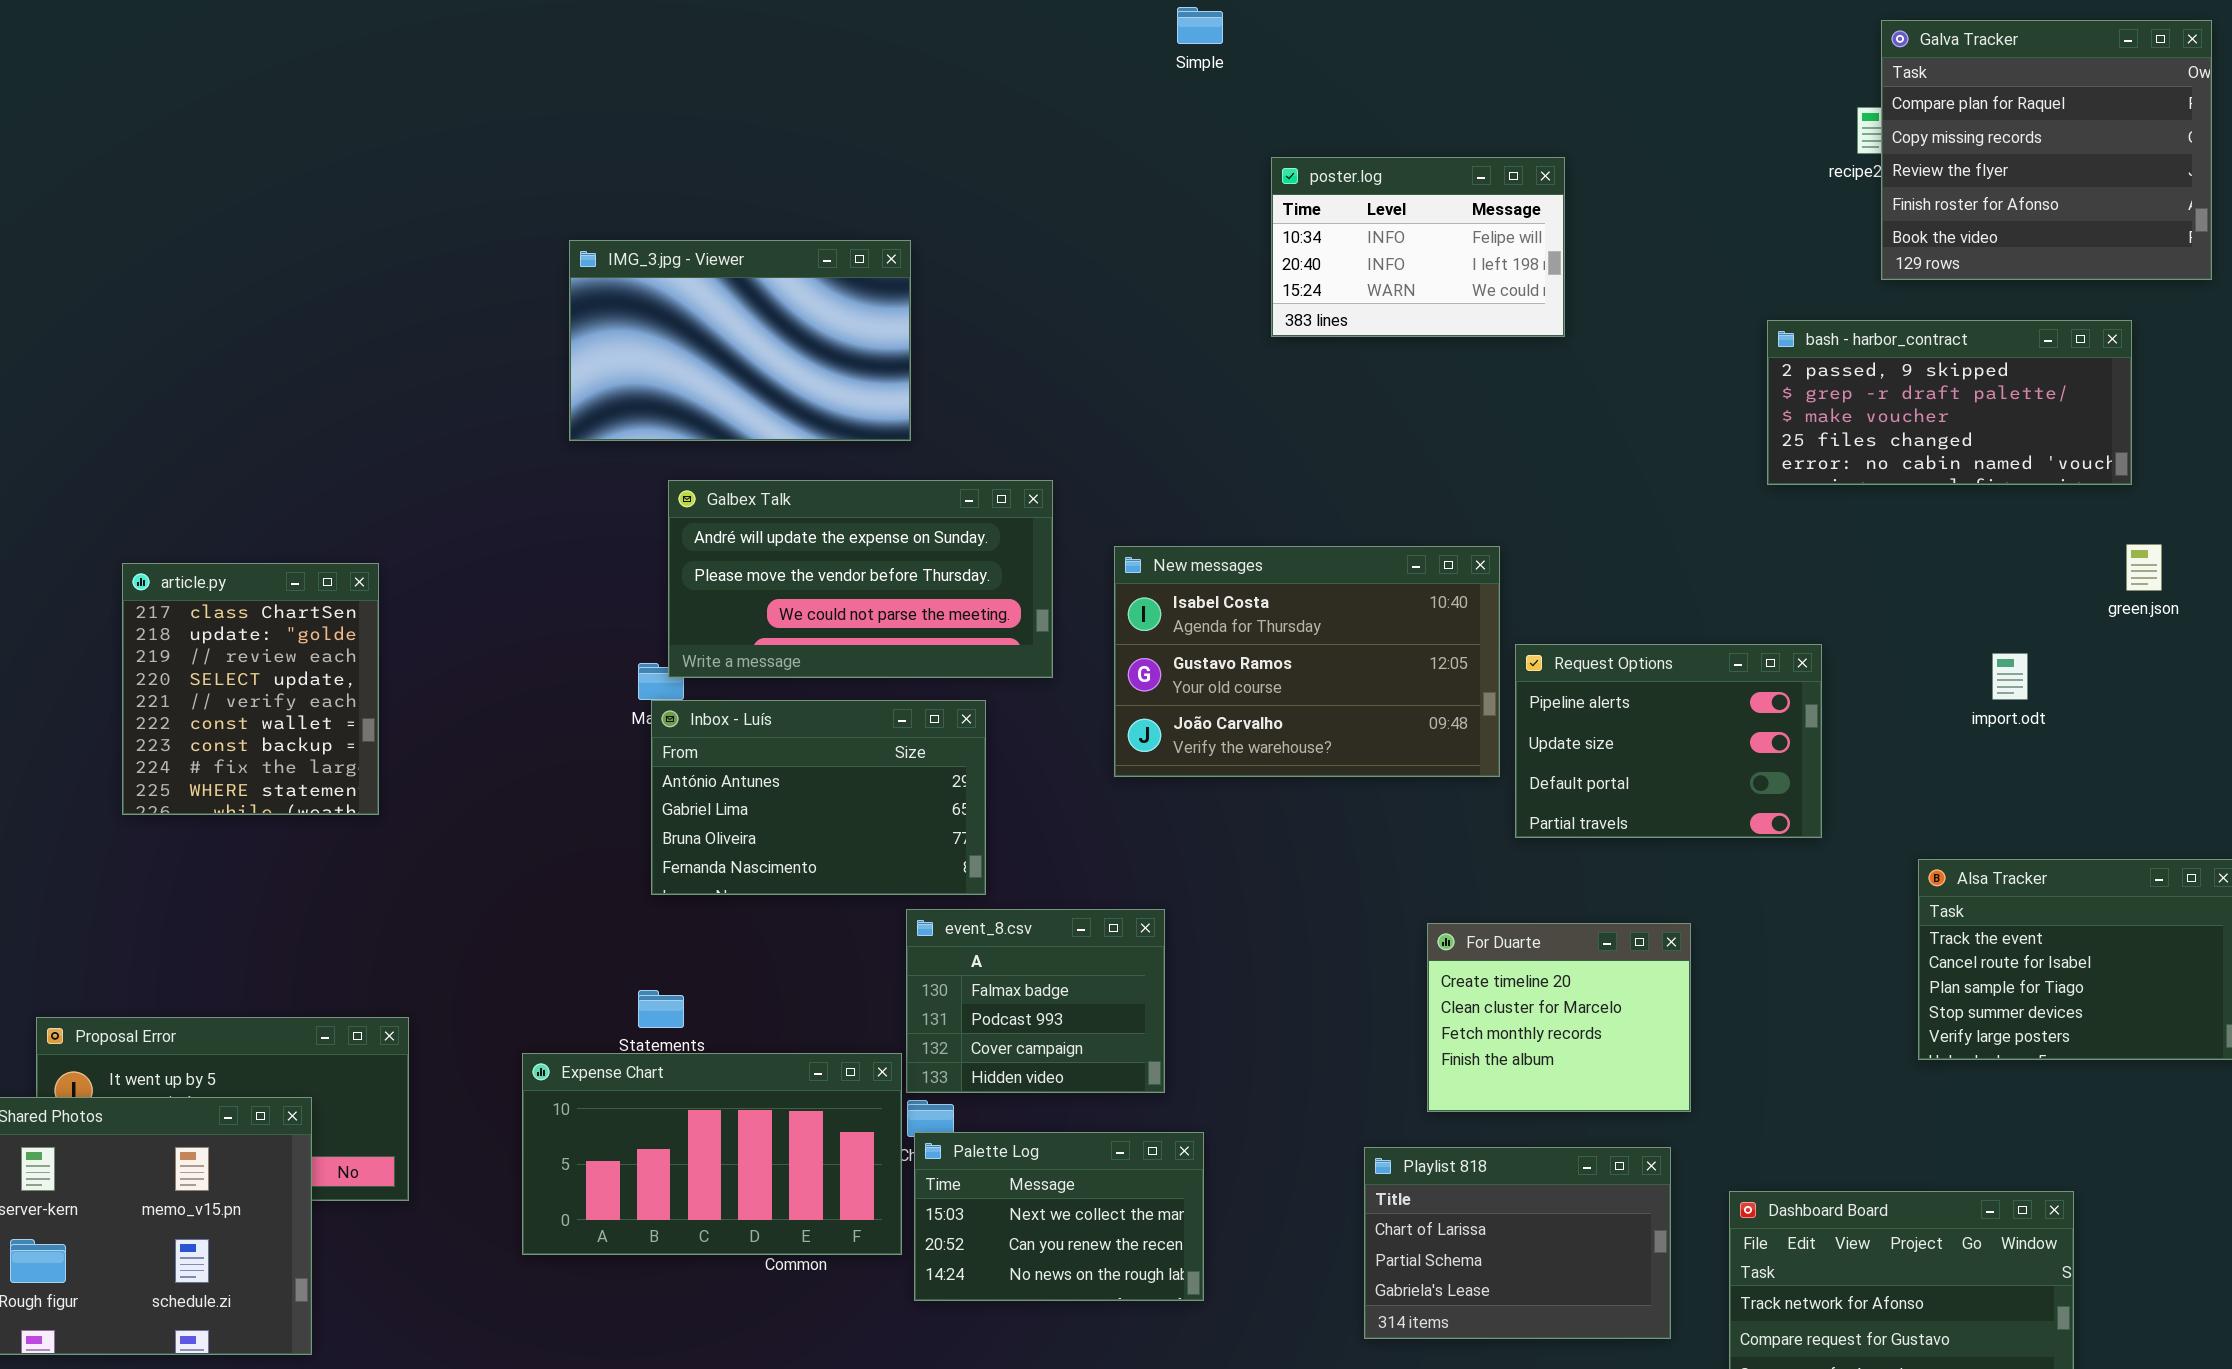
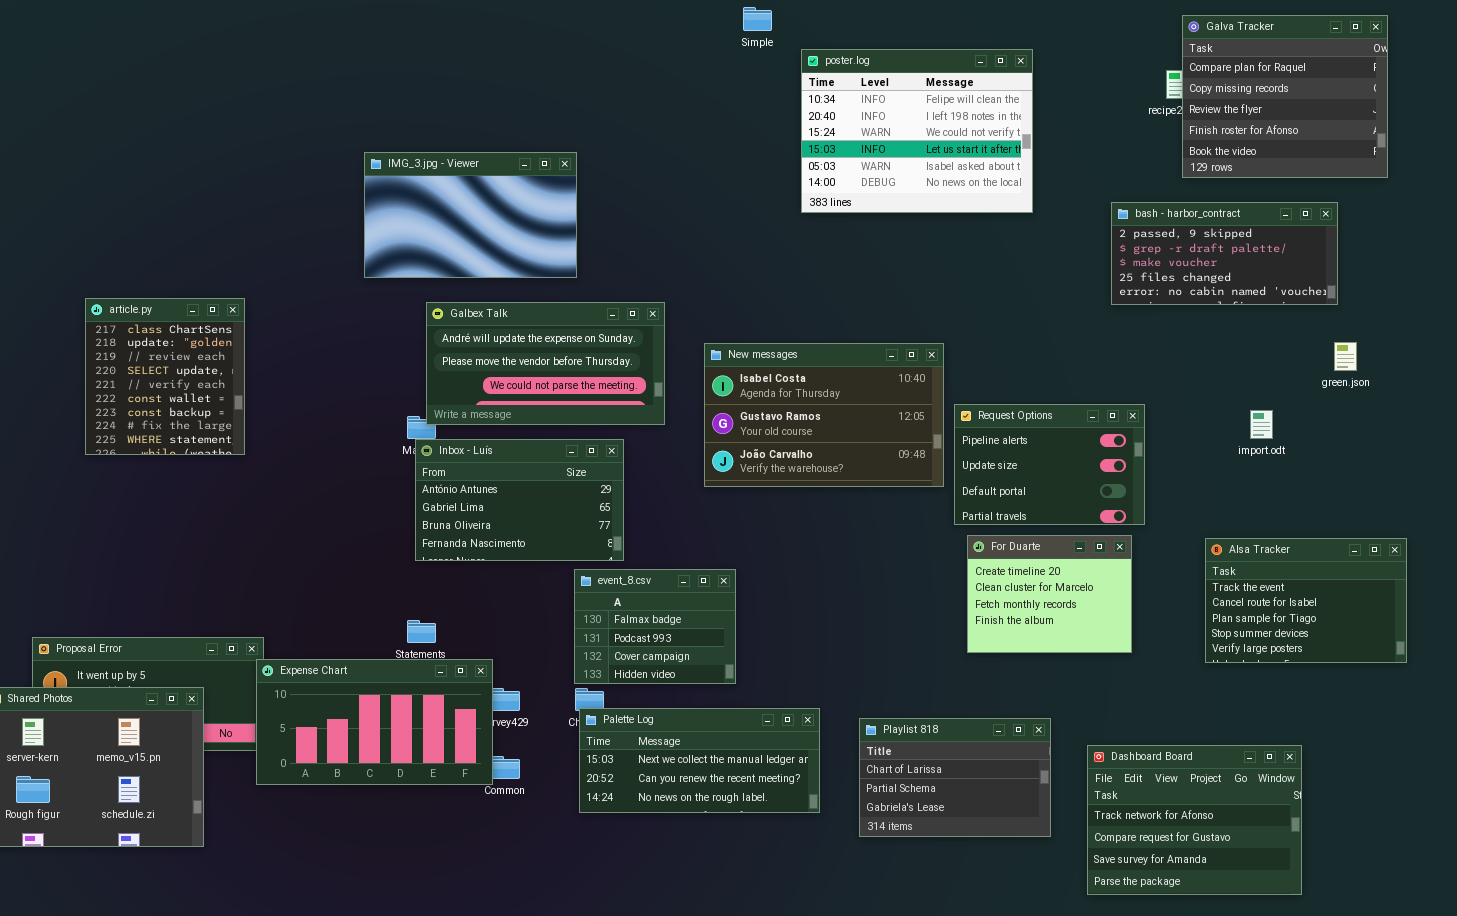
poster.log: [1271,157,1565,337] -> [801,49,1033,213], resized
article.py: [122,563,379,815] -> [85,298,245,455], moved
For Duarte: [1427,923,1691,1112] -> [967,535,1132,653], moved
Expense Chart: [522,1053,902,1255] -> [256,659,493,785], moved
Palette Log: [914,1132,1204,1301] -> [579,708,820,813], resized

